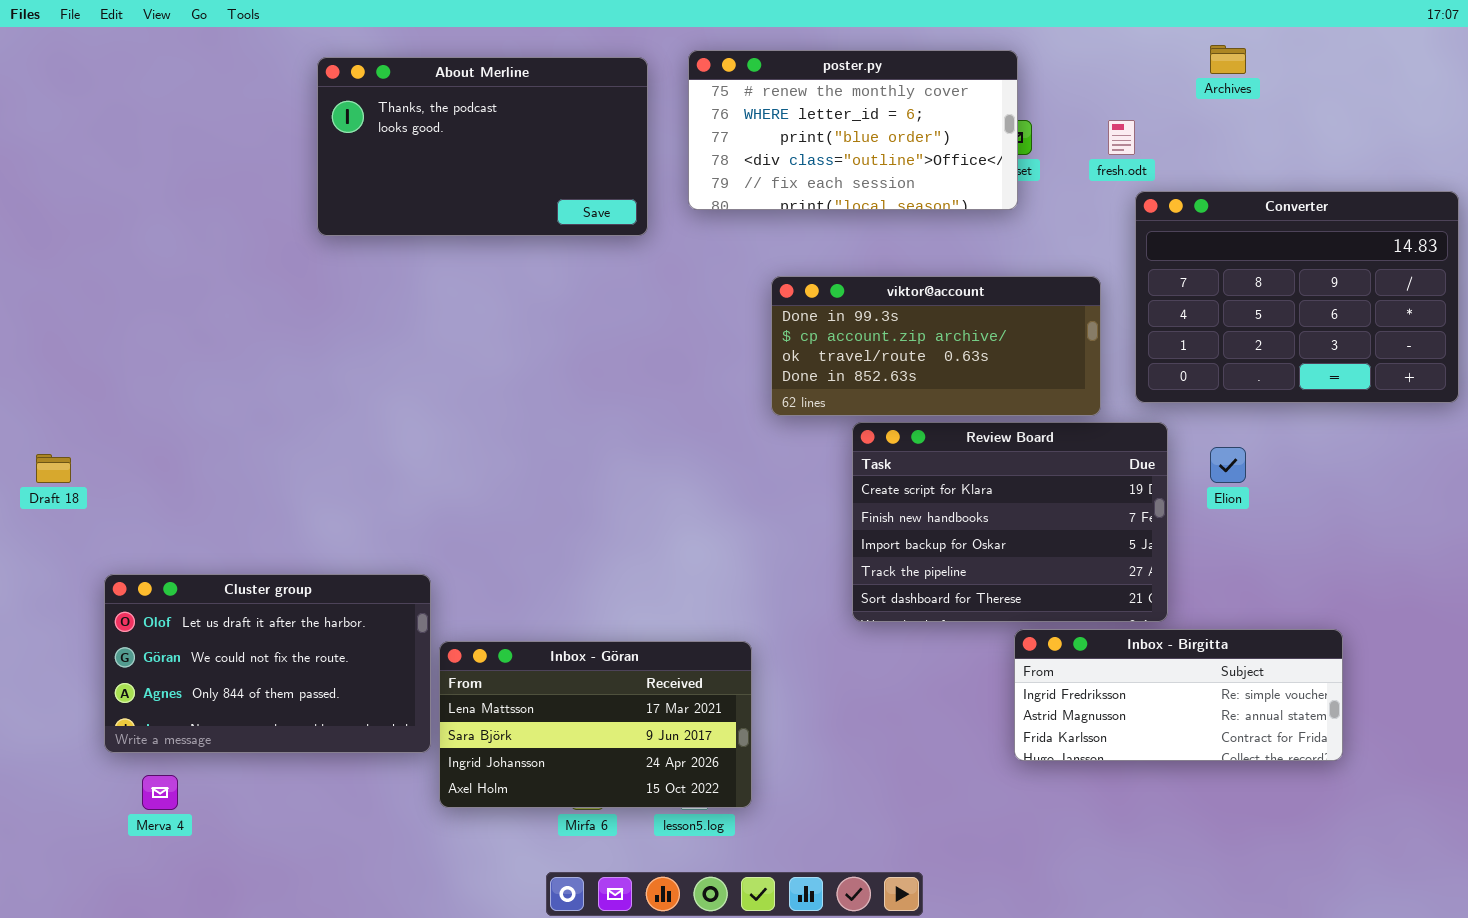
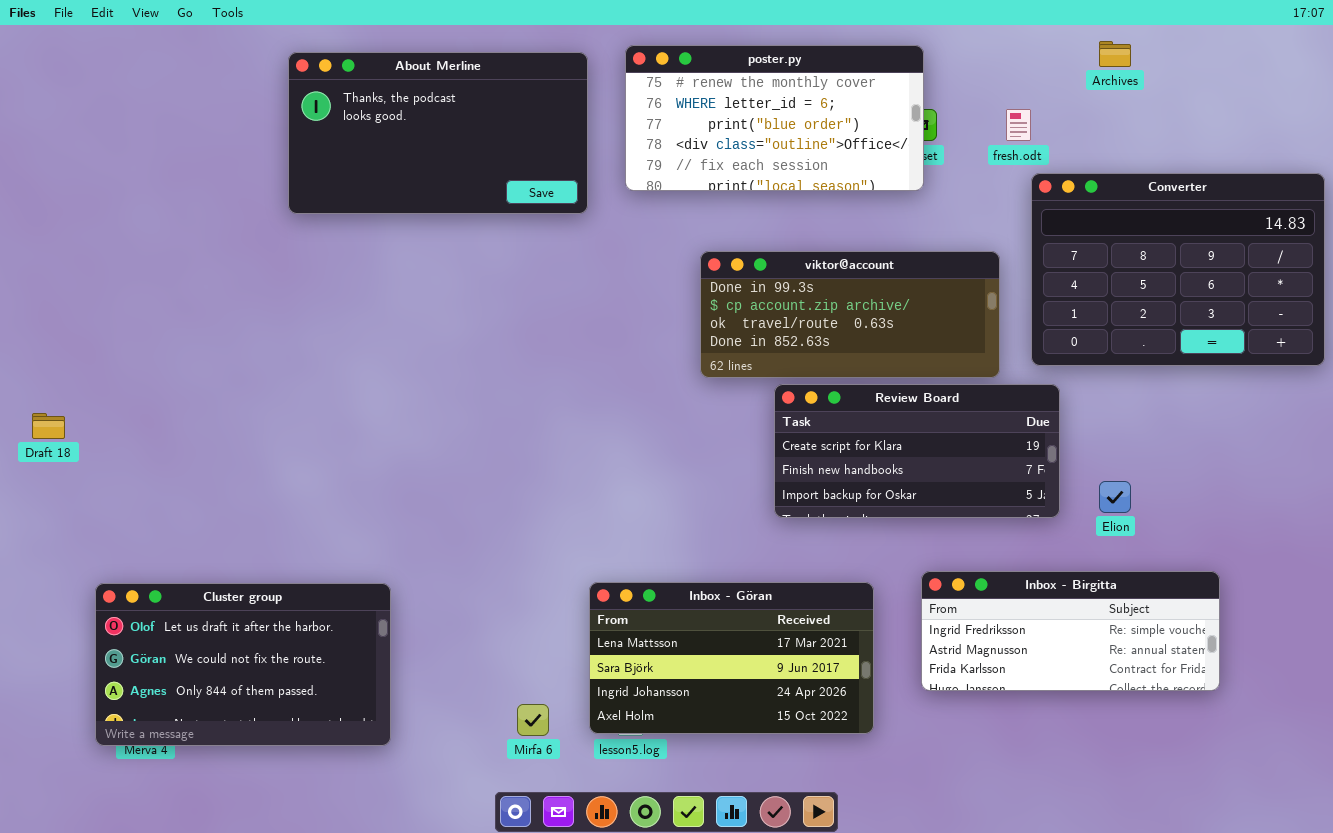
Review Board: [852,422,1168,622] -> [774,384,1060,518], resized
Elion: [1210,447,1246,483] -> [1099,481,1131,513], moved
Cluster group: [104,574,431,753] -> [95,583,391,746], moved
Inbox - Göran: [439,641,752,808] -> [589,582,874,734], moved

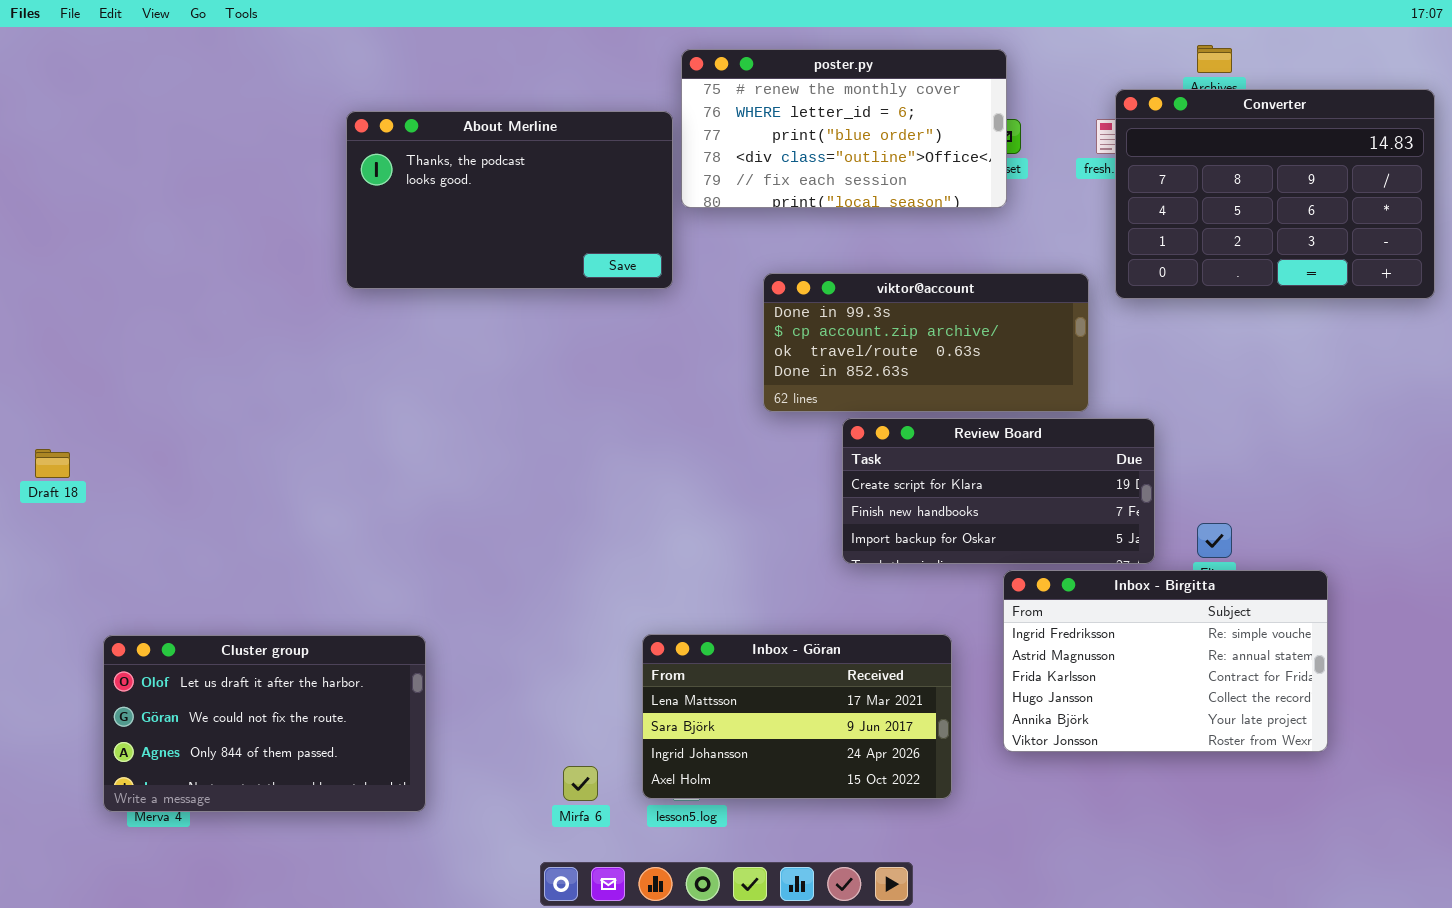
About Merline: [288,52,588,214] -> [346,111,673,289], moved
Converter: [1031,173,1325,366] -> [1115,89,1435,299], moved
Inbox - Birgitta: [921,571,1220,691] -> [1003,570,1328,752], resized

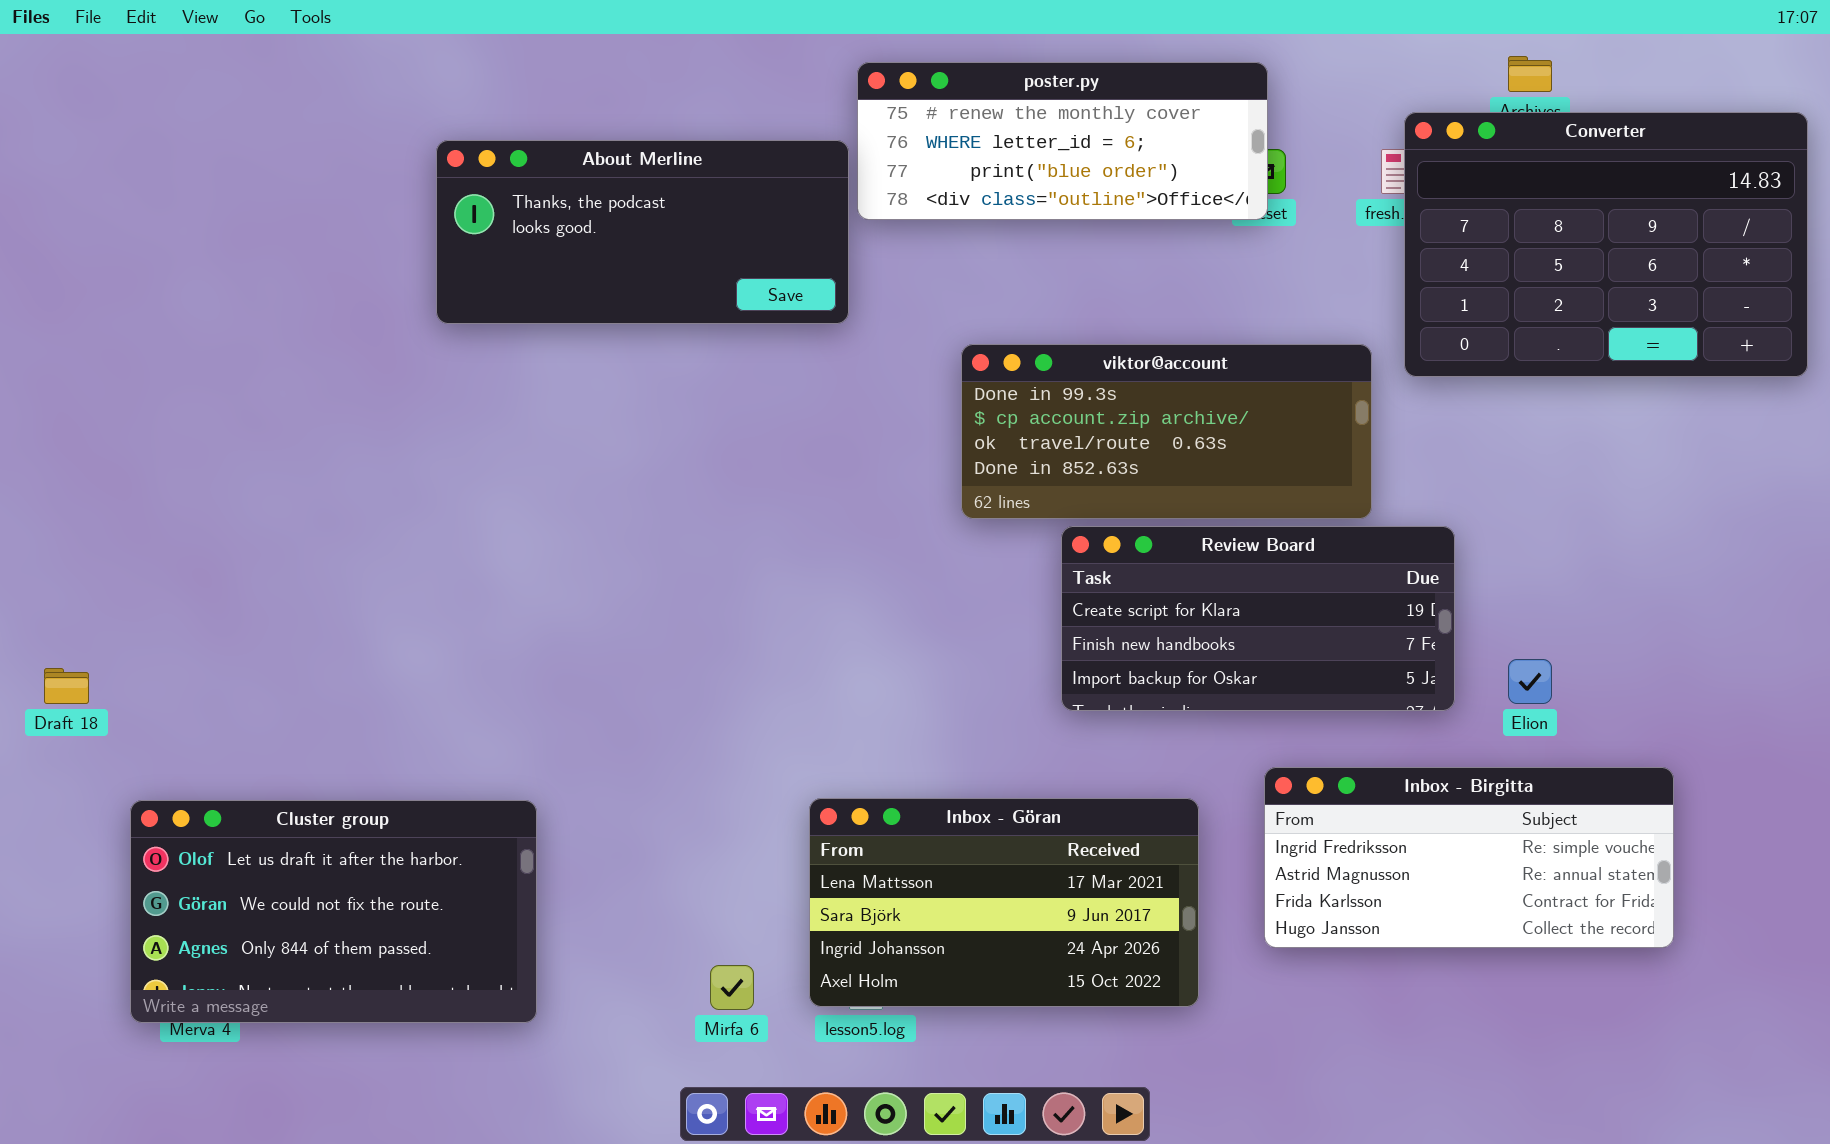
poster.py: [681,49,1007,208] -> [857,62,1268,220], resized
About Merline: [346,111,673,289] -> [436,140,849,324], resized
Draft 18: [35,449,70,478] -> [44,668,89,704], moved
Inbox - Birgitta: [1003,570,1328,752] -> [1264,767,1674,948], resized

